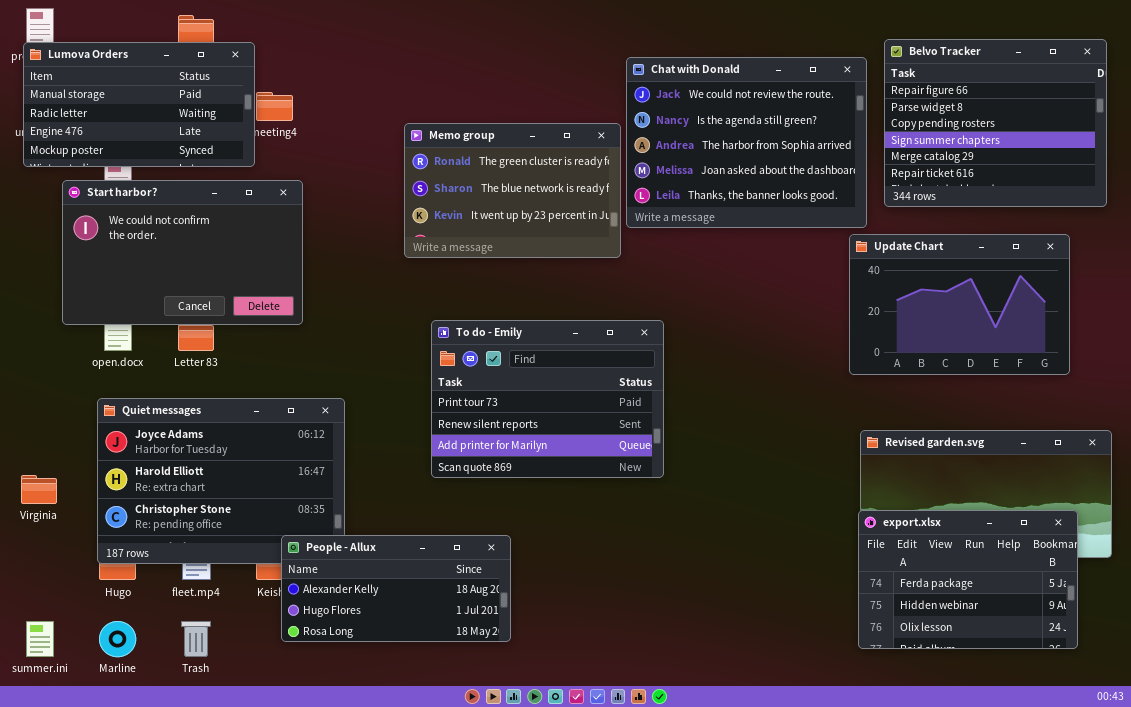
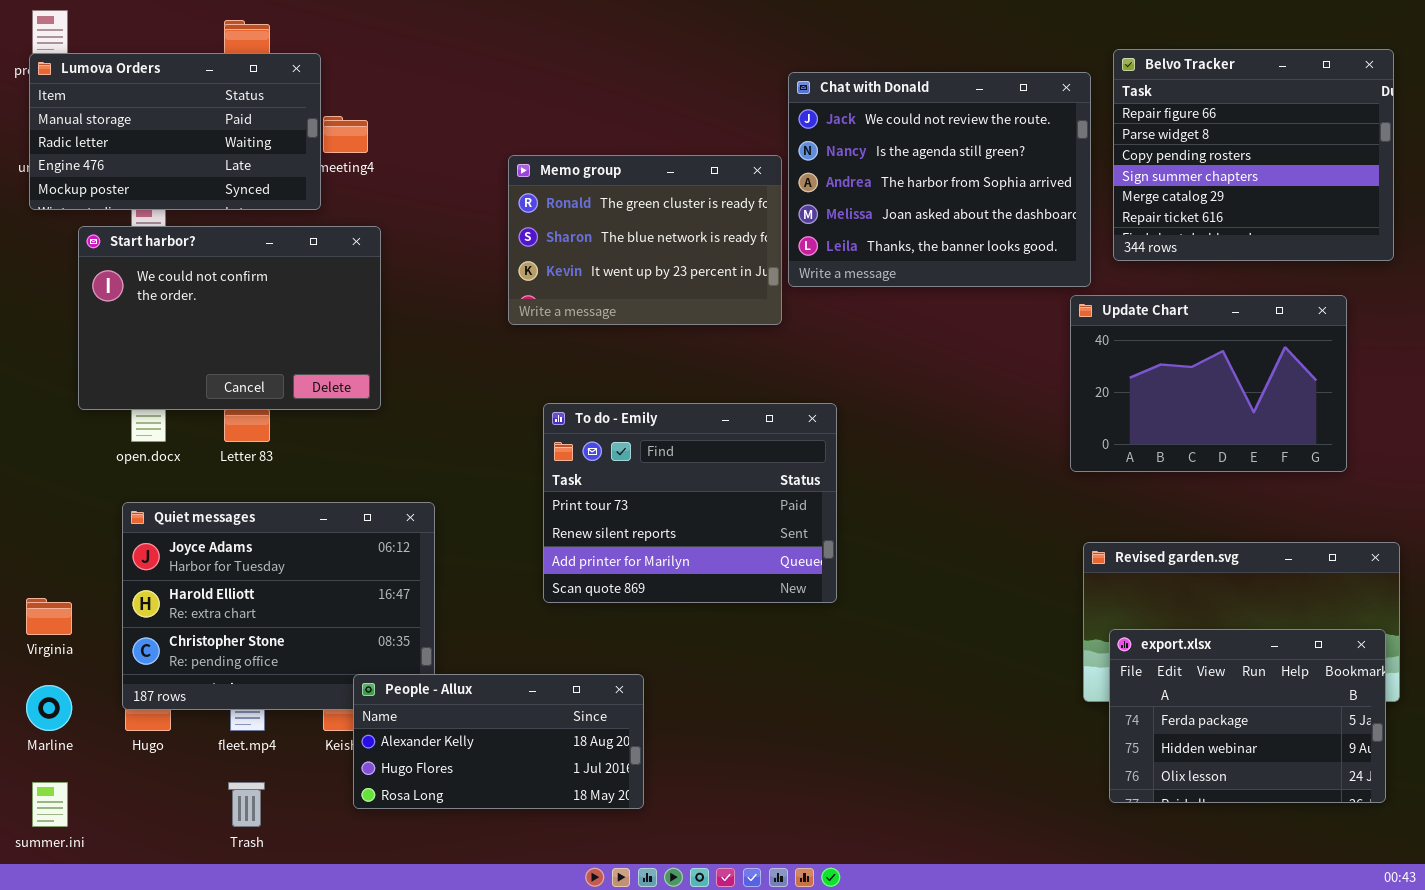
export.xlsx: [858,510,1078,649] -> [1109,629,1386,803], moved
Marline: [99,621,136,657] -> [26,685,72,731], moved

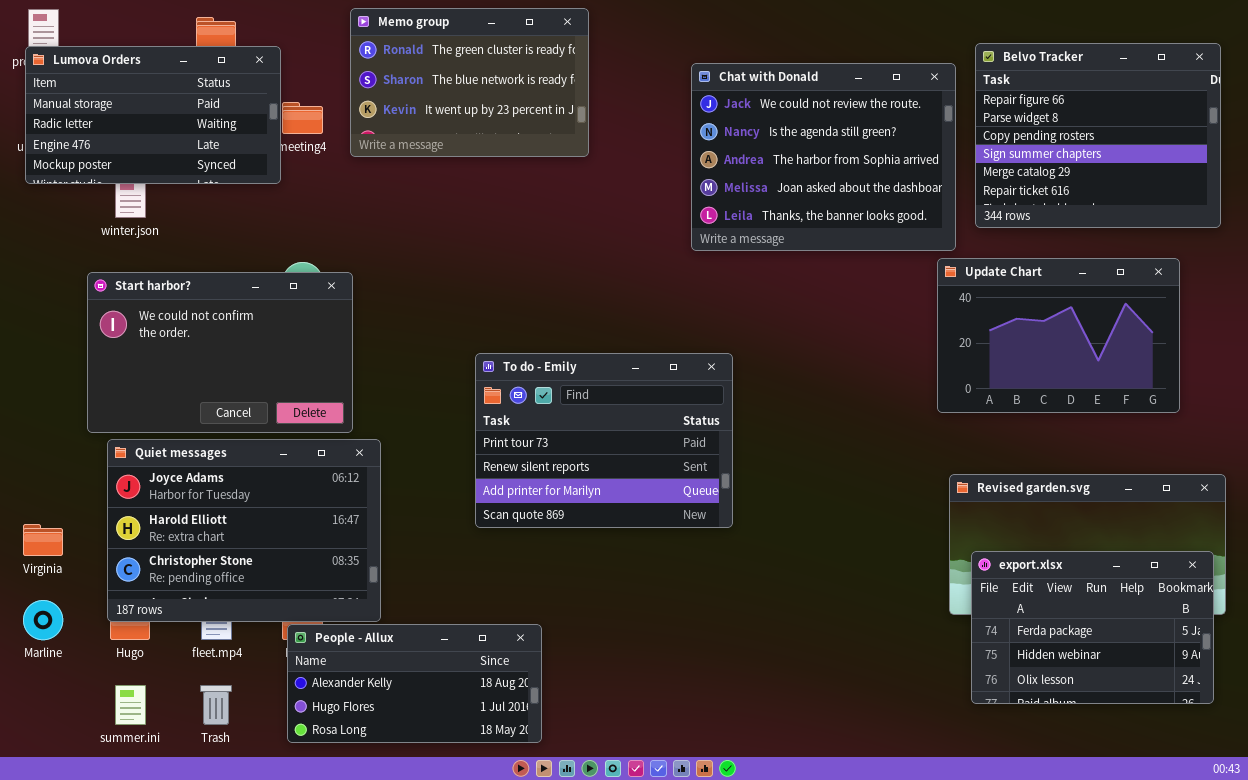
Memo group: [508,155,782,325] -> [350,8,589,157], moved
Start harbor?: [78,226,381,410] -> [87,272,353,433], moved
People - Allux: [353,674,644,809] -> [287,624,542,743], moved
summer.ini: [32,782,68,827] -> [115,685,146,725], moved

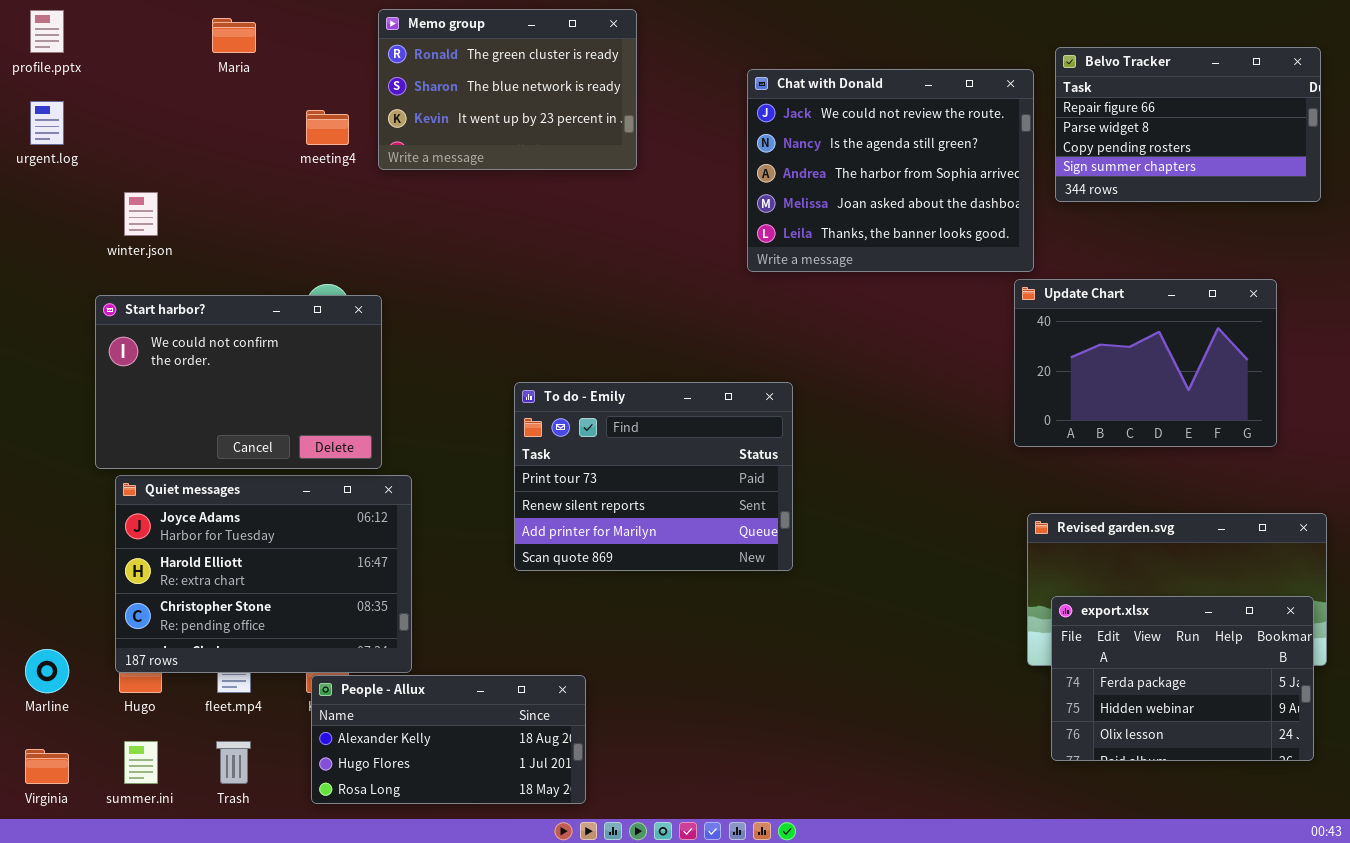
Belvo Tracker: [975,43,1221,228] -> [1055,47,1321,202], resized
Lumova Orders: [25,46,281,184] -> none, closed
Virginia: [23,524,63,556] -> [25,749,69,784], moved

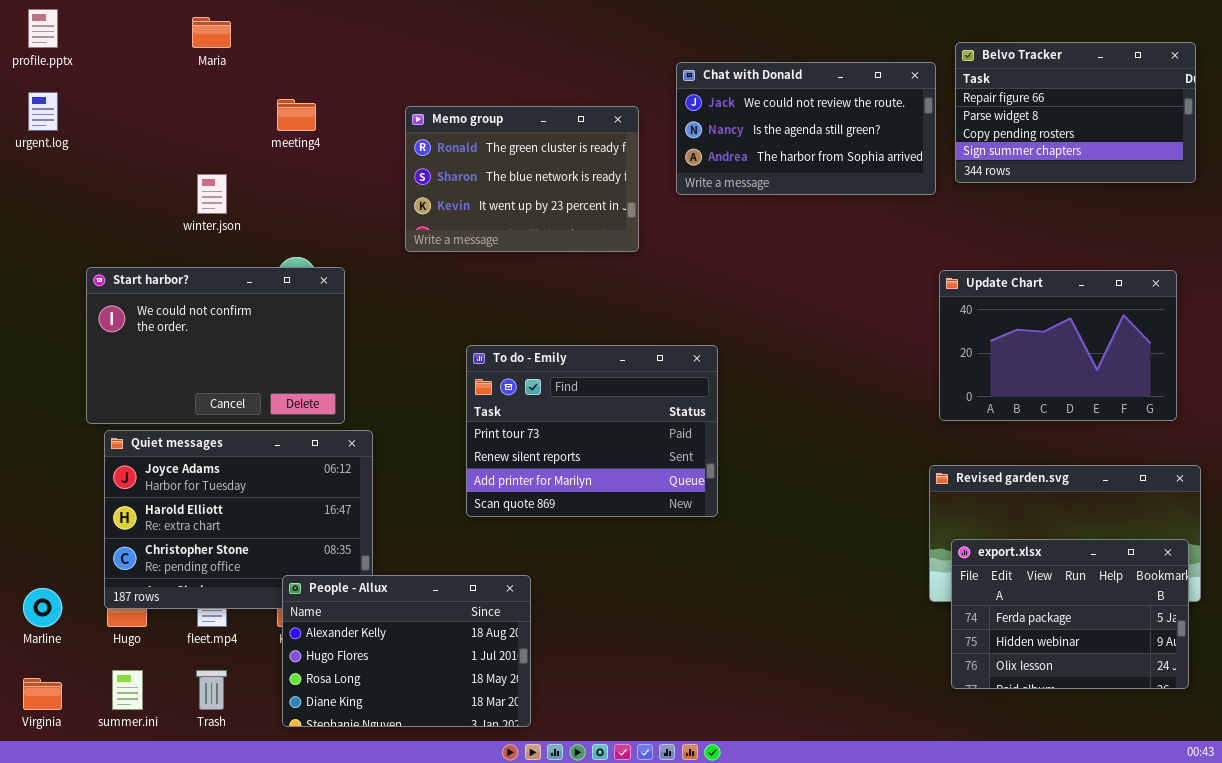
Memo group: [378,9,637,170] -> [405,106,639,252], moved
Chat with Donald: [747,69,1034,272] -> [676,62,936,195], resized
winter.json: [124,192,158,236] -> [197,174,227,214], moved
Update Chart: [1014,279,1277,447] -> [939,270,1177,421], moved
People - Allux: [311,675,586,804] -> [282,575,531,727], resized

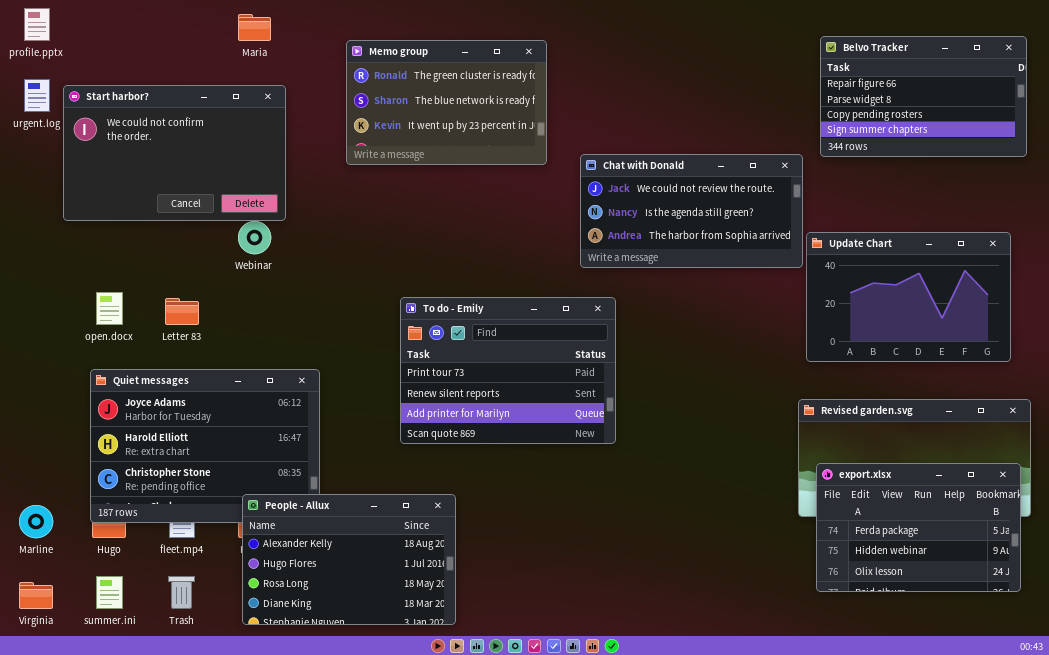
Maria: [192,17,231,48] -> [238,14,271,41], moved
Chat with Donald: [676,62,936,195] -> [580,154,803,268], moved
Memo group: [405,106,639,252] -> [346,40,547,165], moved
Start harbor?: [86,267,345,424] -> [63,85,286,221], moved

